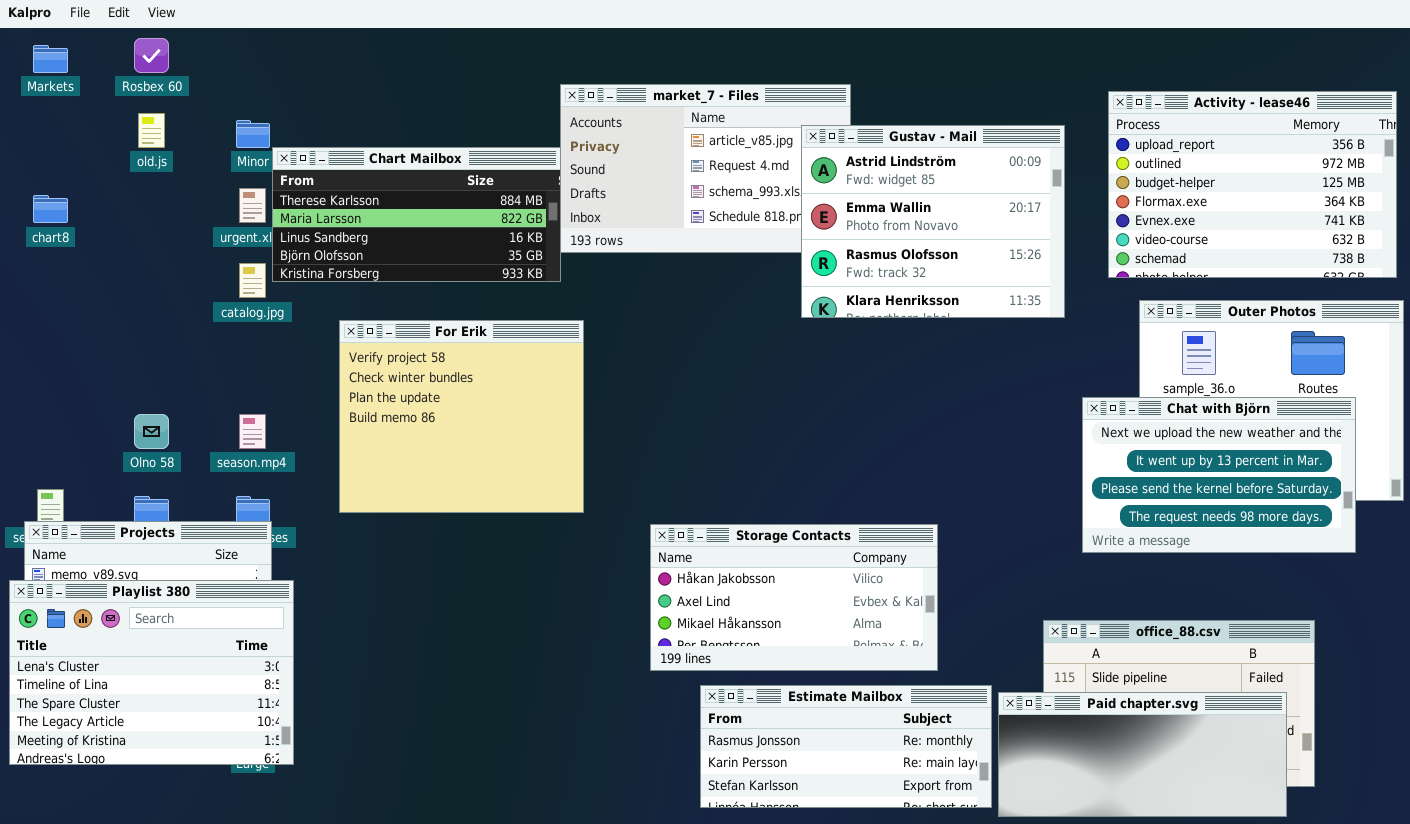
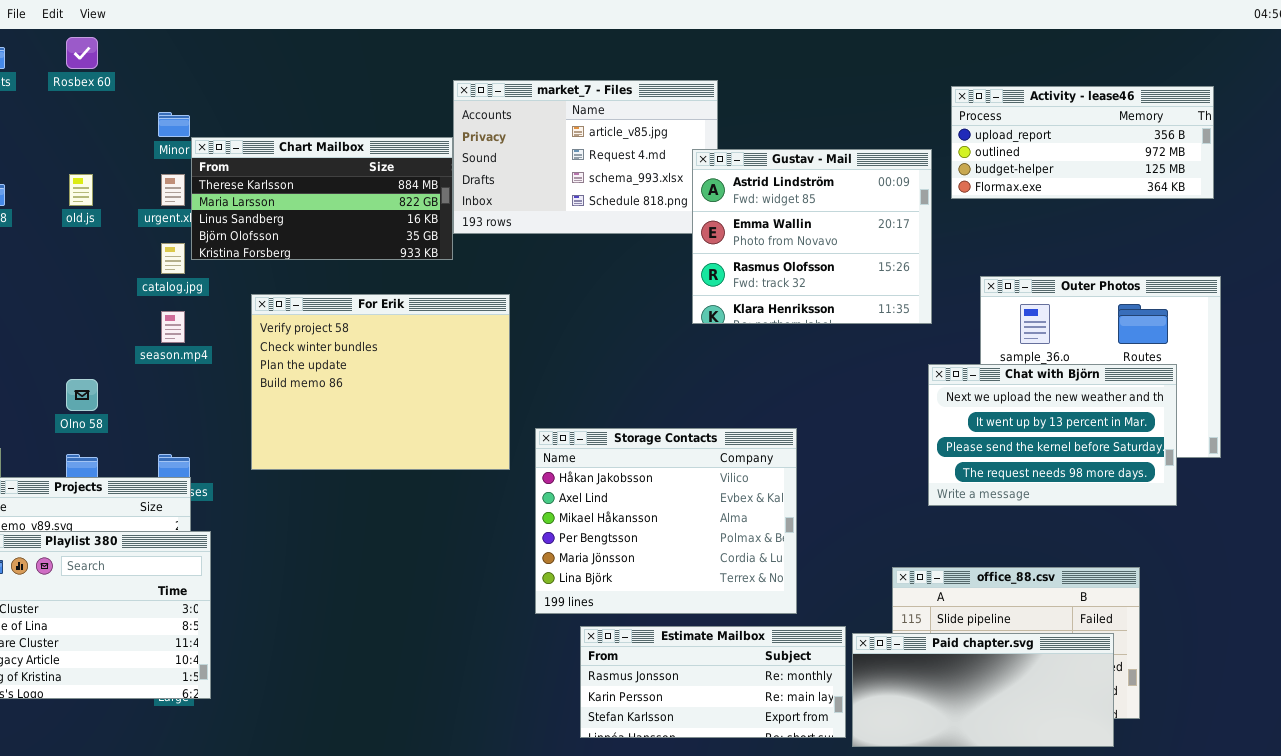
Activity - lease46: [1108,91,1397,278] -> [951,86,1214,199], resized
old.js: [138,113,165,148] -> [69,174,93,206], moved
Gustav - Mail: [801,125,1065,318] -> [692,149,932,324], moved
For Erik: [339,320,584,513] -> [251,294,510,470], resized
season.mp4: [239,414,266,449] -> [161,311,185,343], moved
Storage Contacts: [650,524,938,671] -> [535,428,797,614], resized

